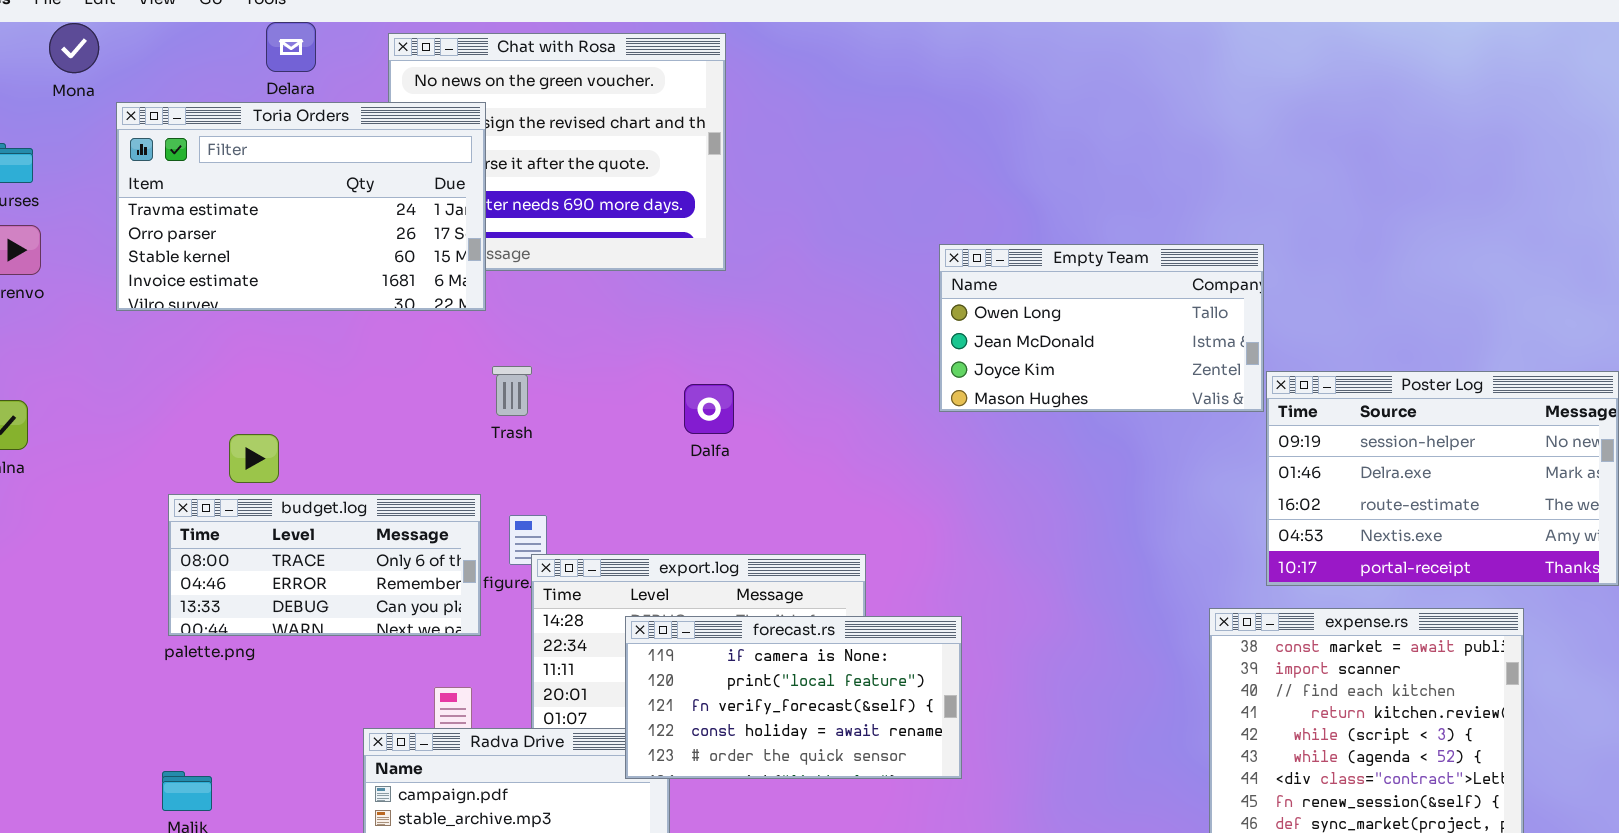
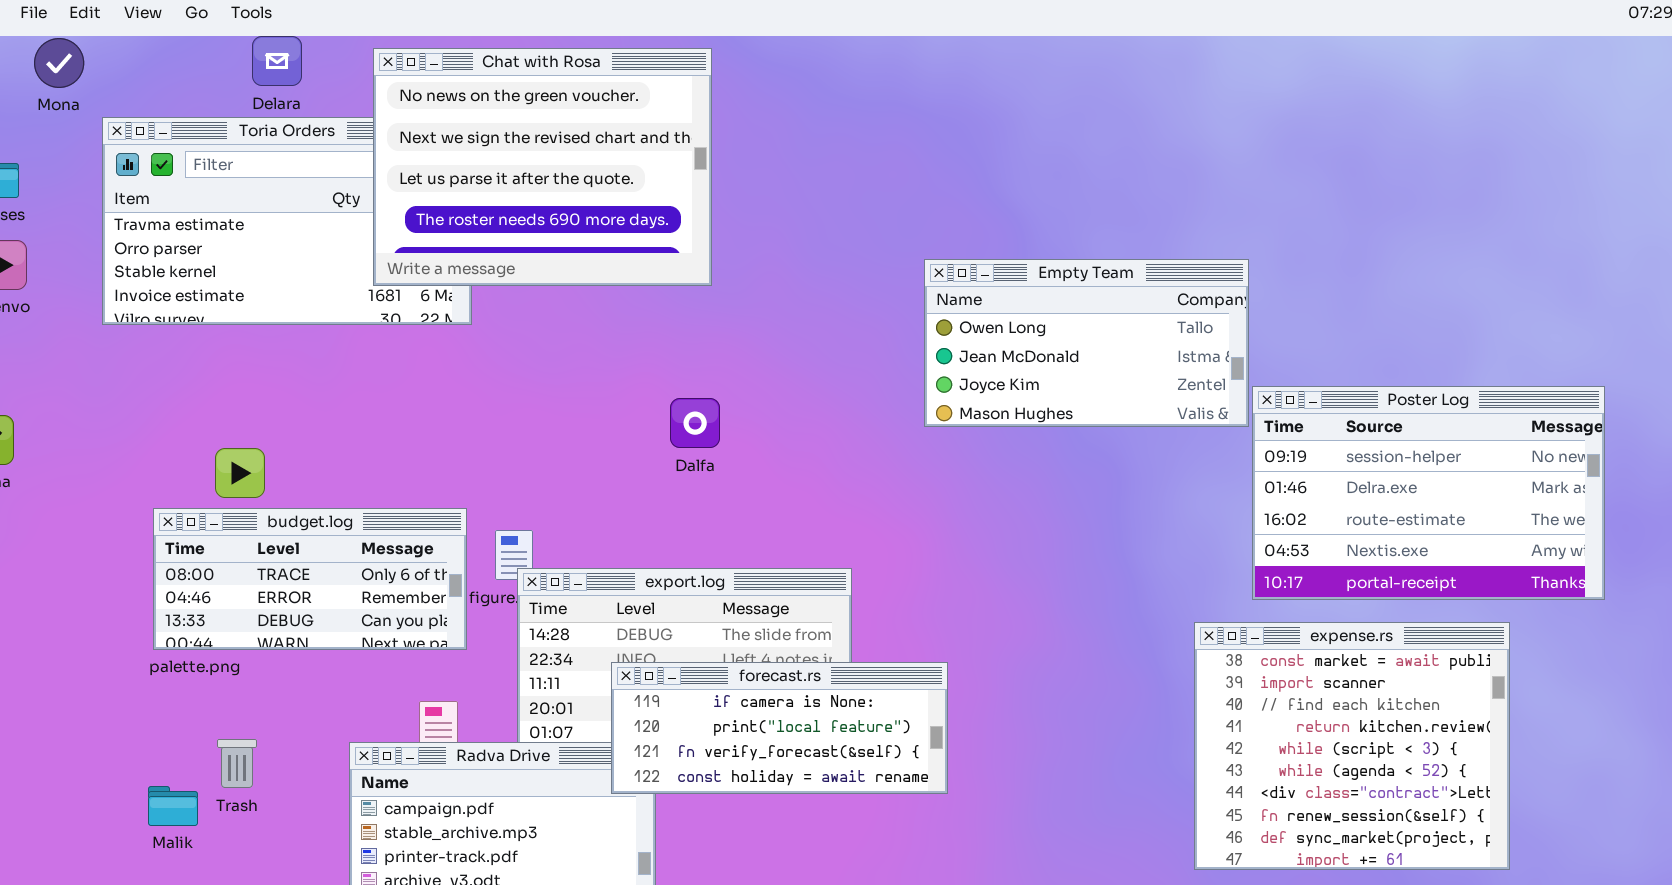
Chat with Rosa: [388,33,726,271] -> [373,48,712,286], raised
Trash: [492,366,532,416] -> [217,739,257,788], moved
forecast.rs: [625,616,962,779] -> [611,662,948,794], resized

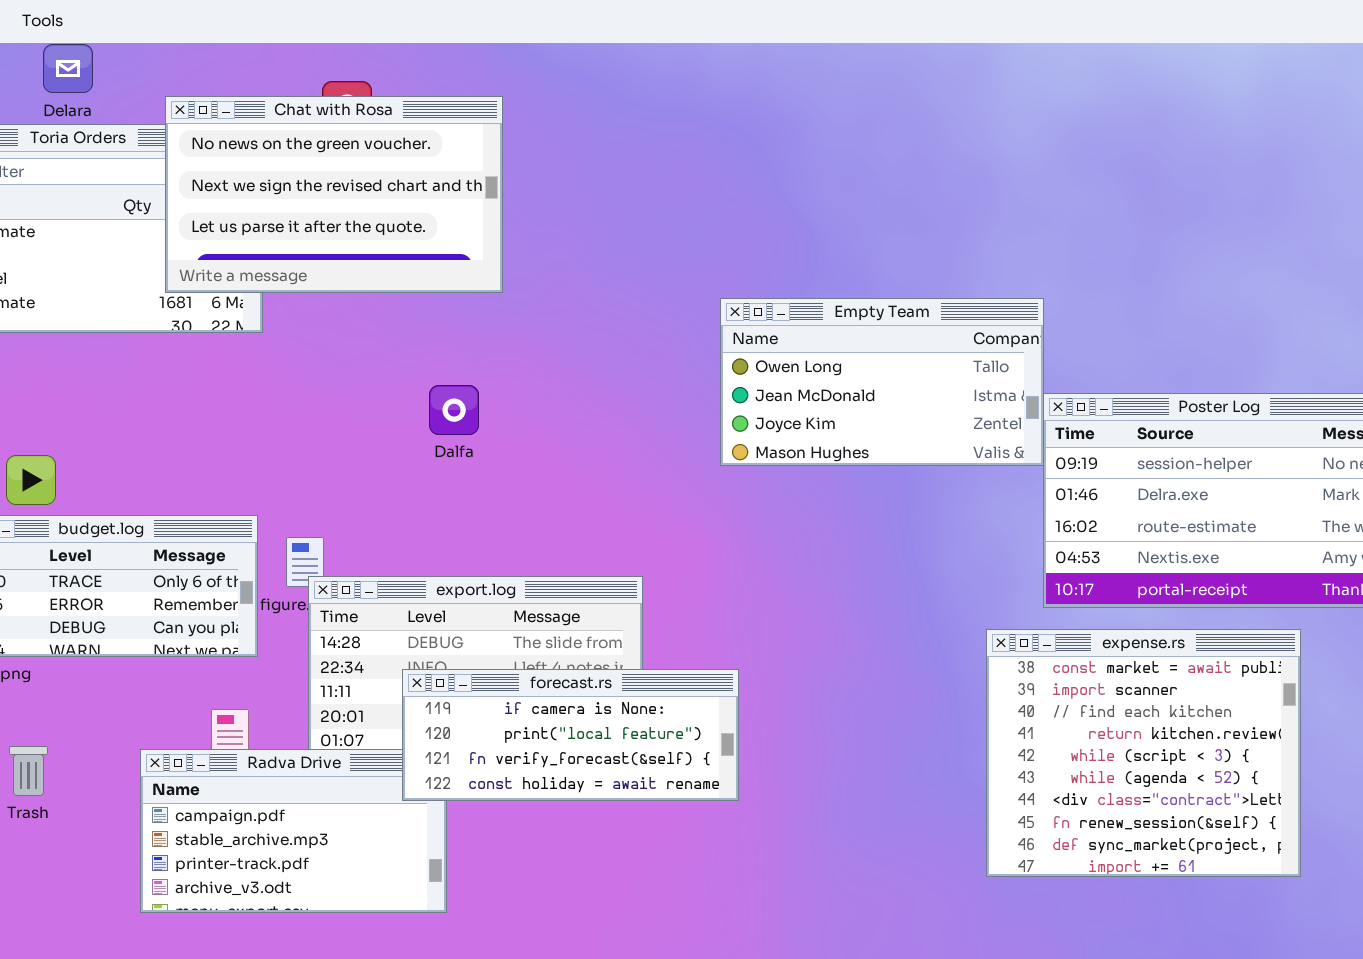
Chat with Rosa: [373,48,712,286] -> [165,96,503,293], resized
Empty Team: [924,259,1249,427] -> [720,298,1044,466], moved
Dalfa: [670,398,720,448] -> [429,385,479,435], moved

